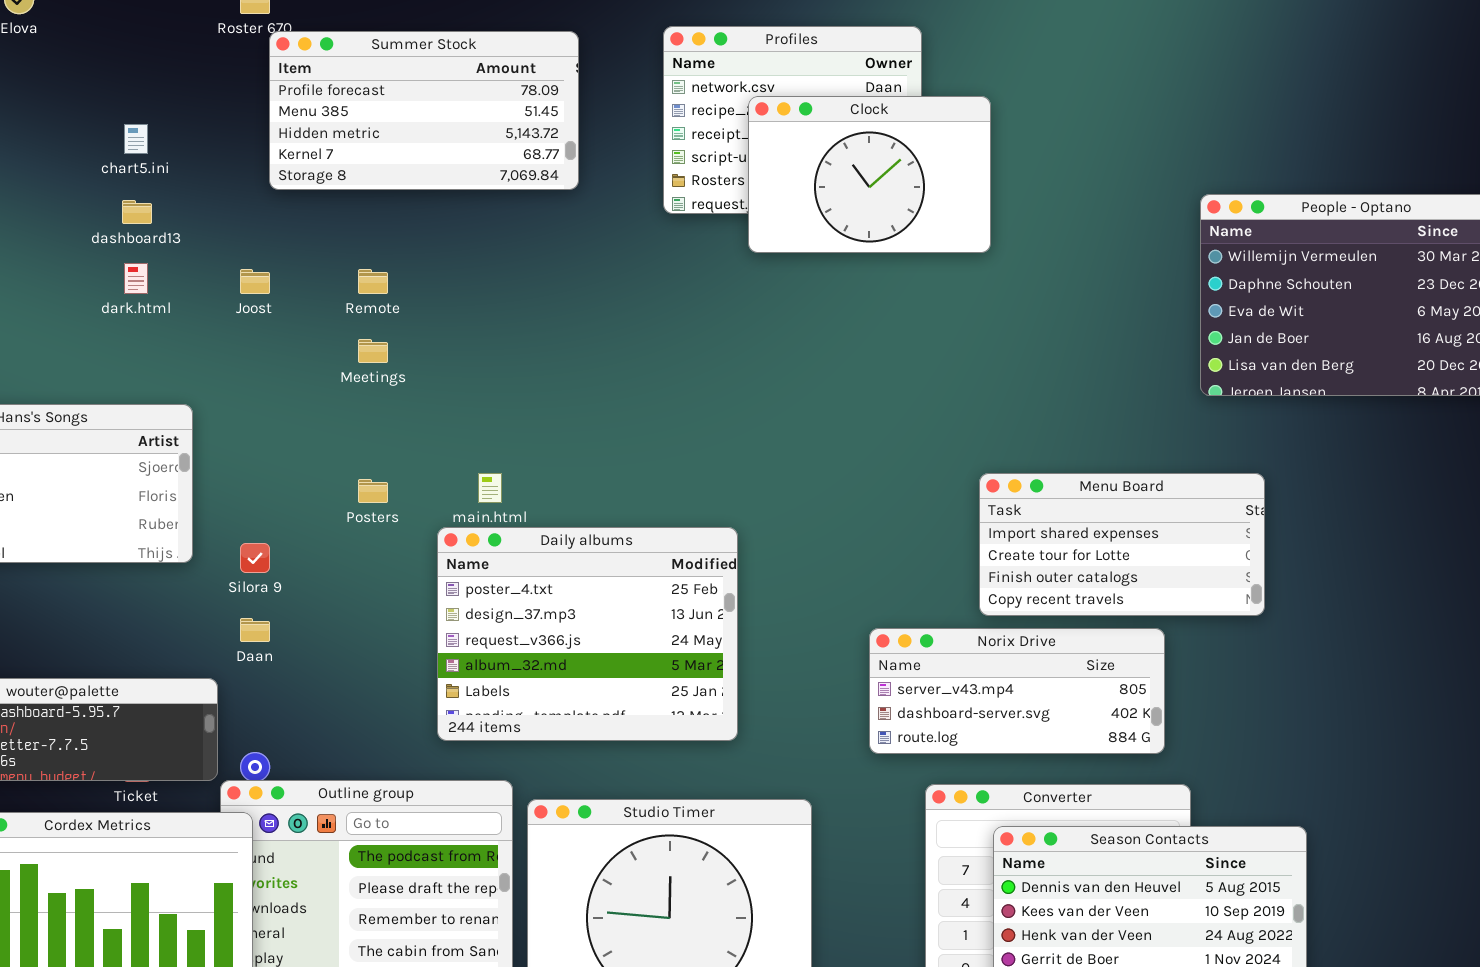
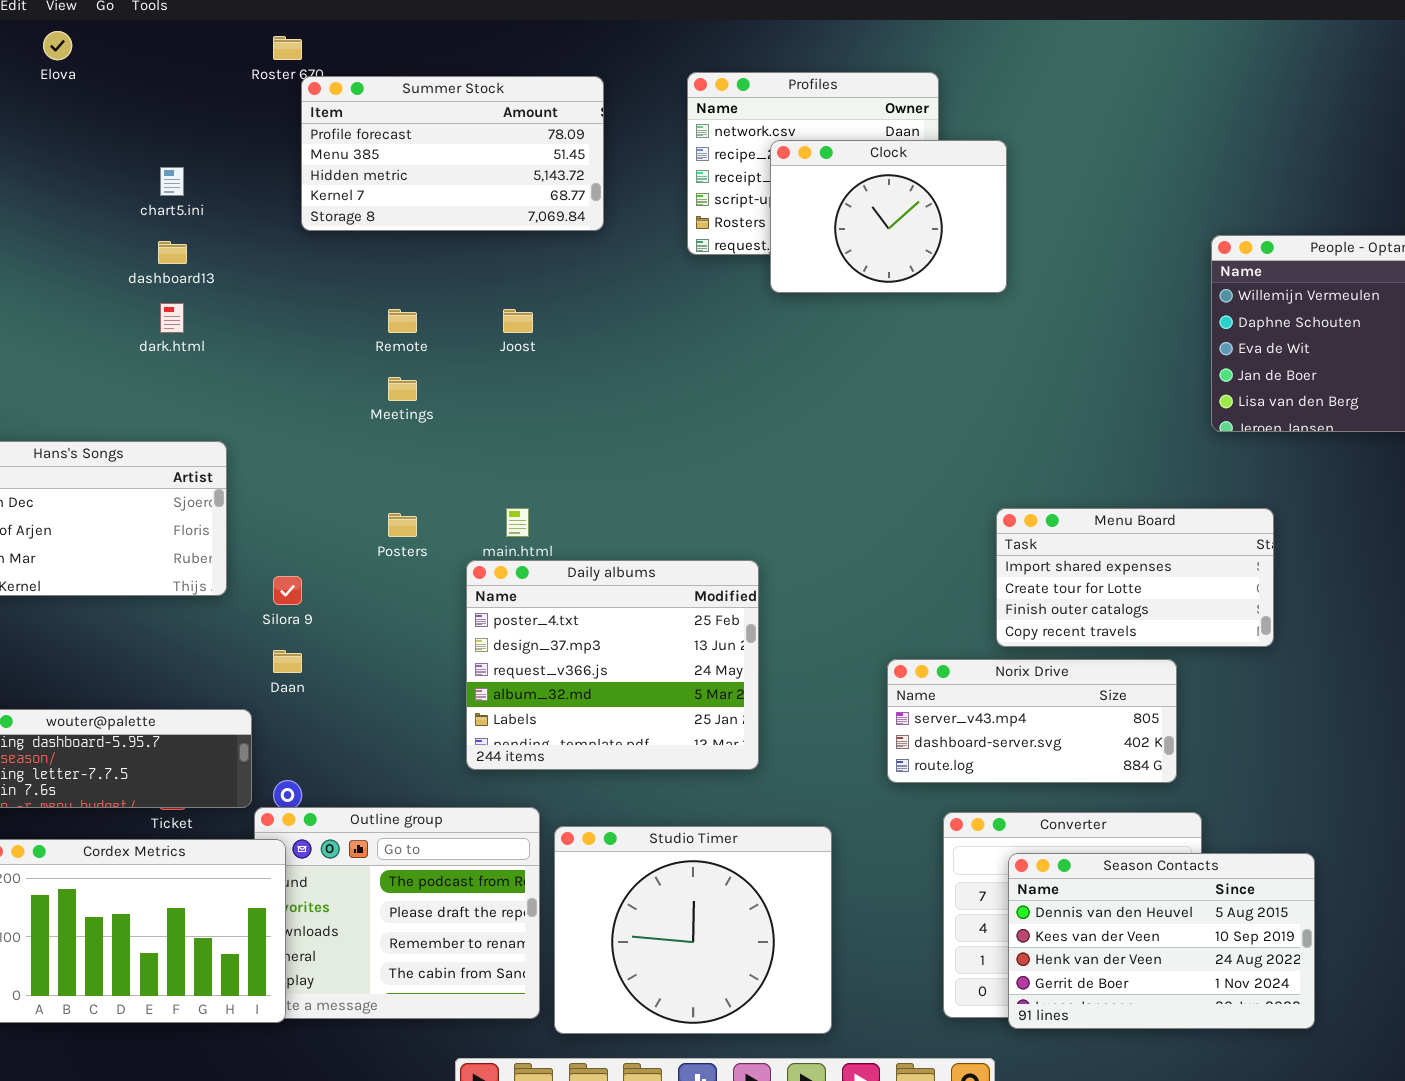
Joost: [240,269,270,294] -> [503,309,533,333], moved

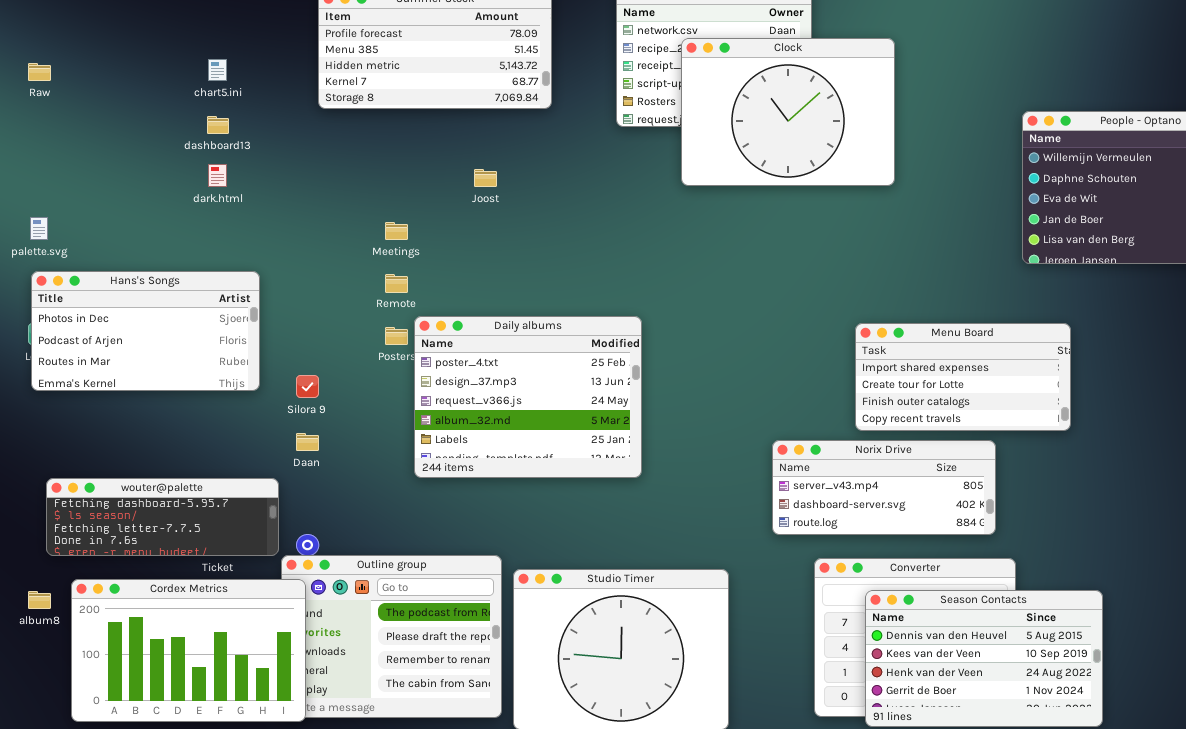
Clock: [770,140,1007,293] -> [681,38,895,186], resized
Remote: [388,309,417,333] -> [385,274,408,293], moved
Daily albums: [466,560,759,770] -> [414,316,642,478], moved

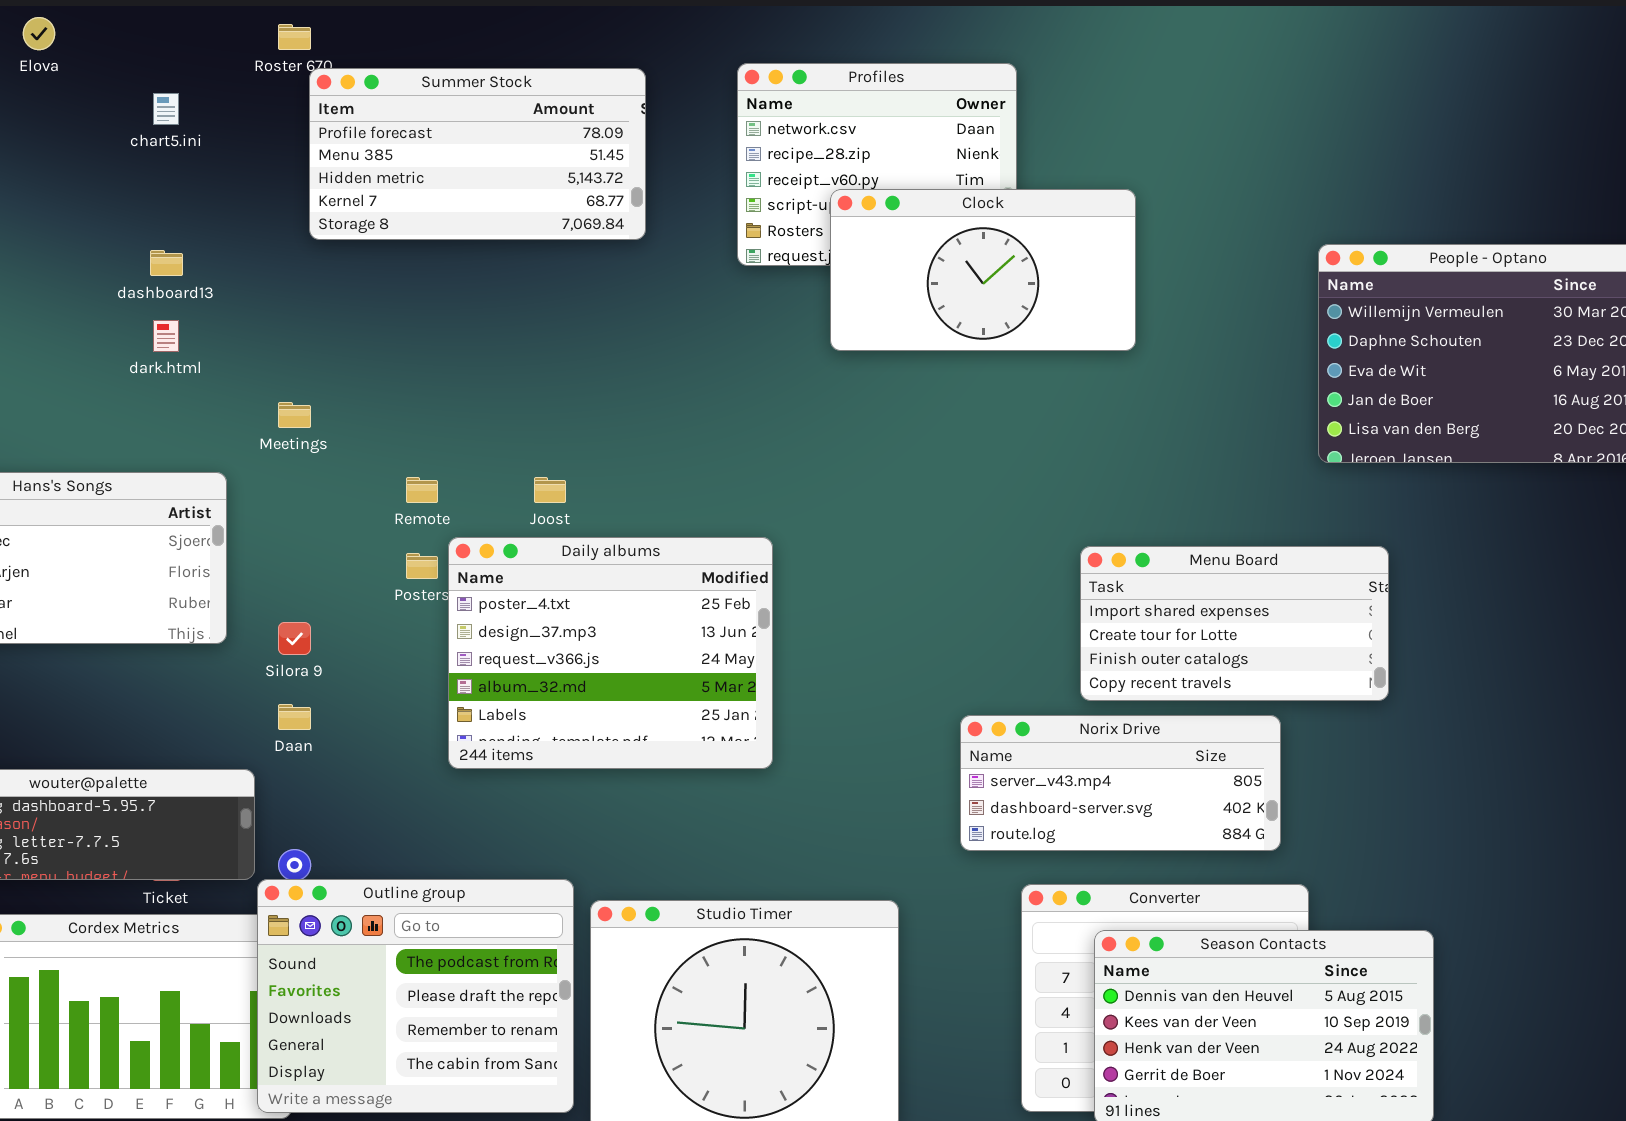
Clock: [681,38,895,186] -> [830,189,1136,351], resized
chart5.ini: [208,59,227,81] -> [153,93,179,125], moved
Joost: [474,169,497,187] -> [534,477,566,503], moved
Meetings: [385,222,408,240] -> [278,402,311,428], moved
Outline group: [281,555,502,718] -> [257,879,574,1113], raised

